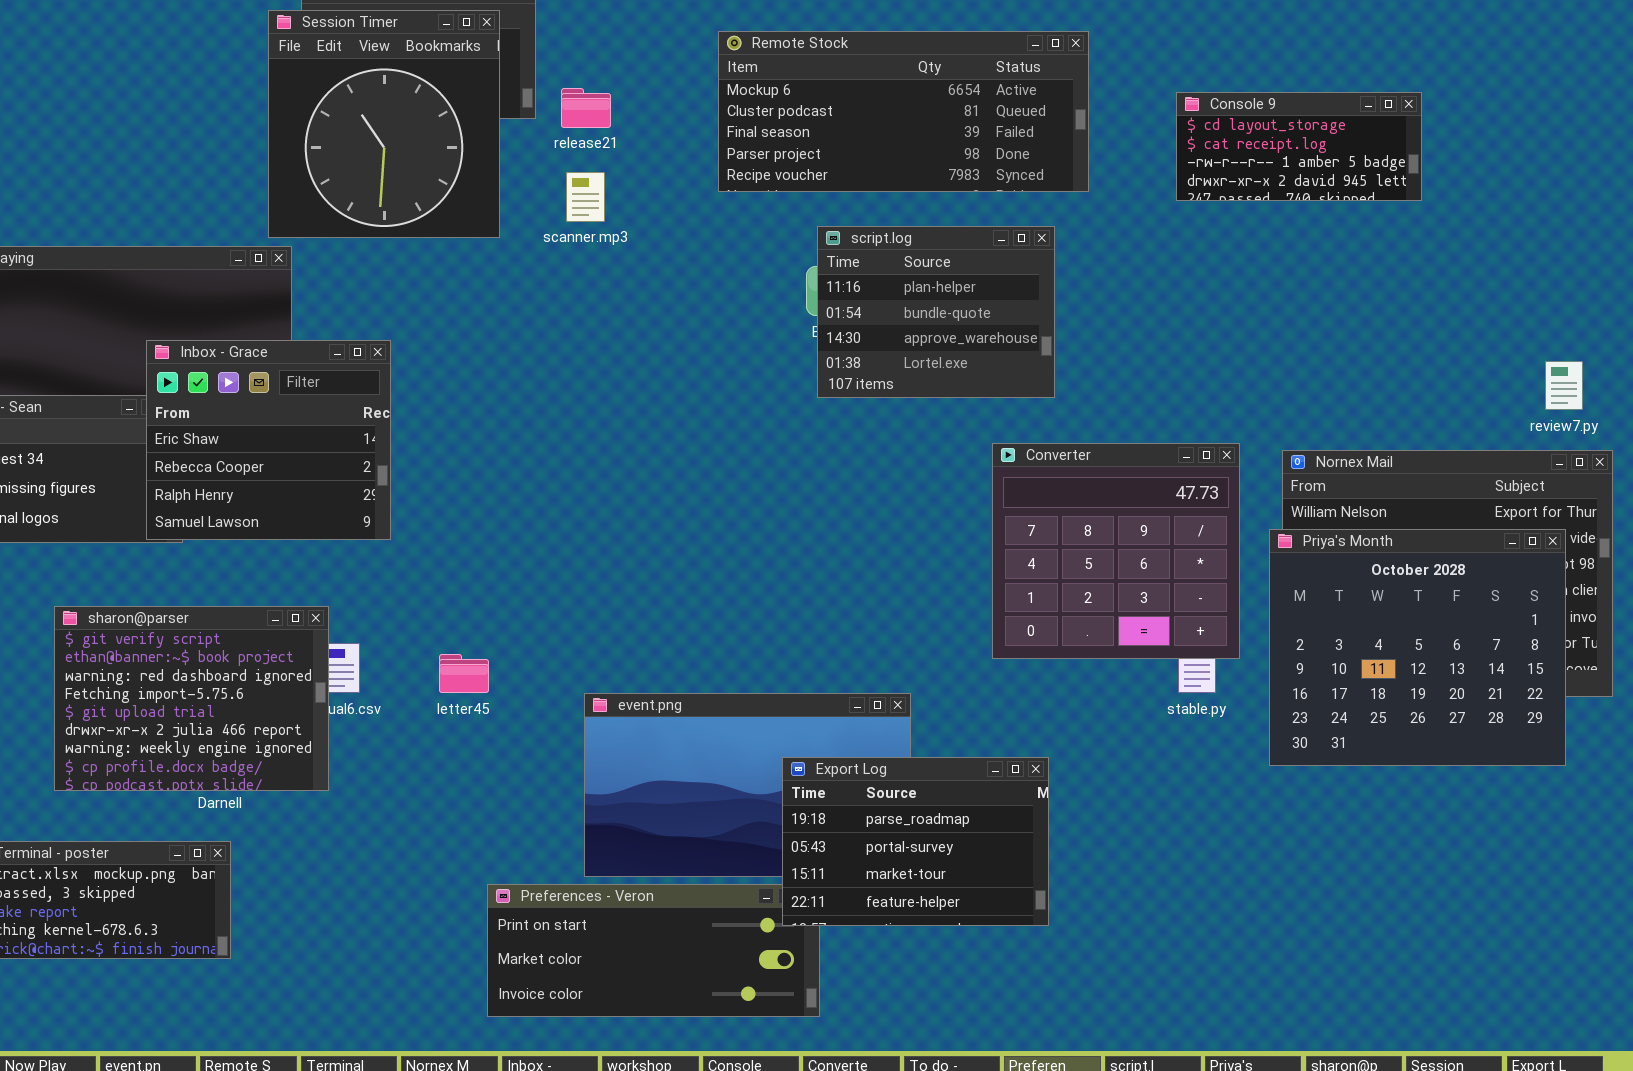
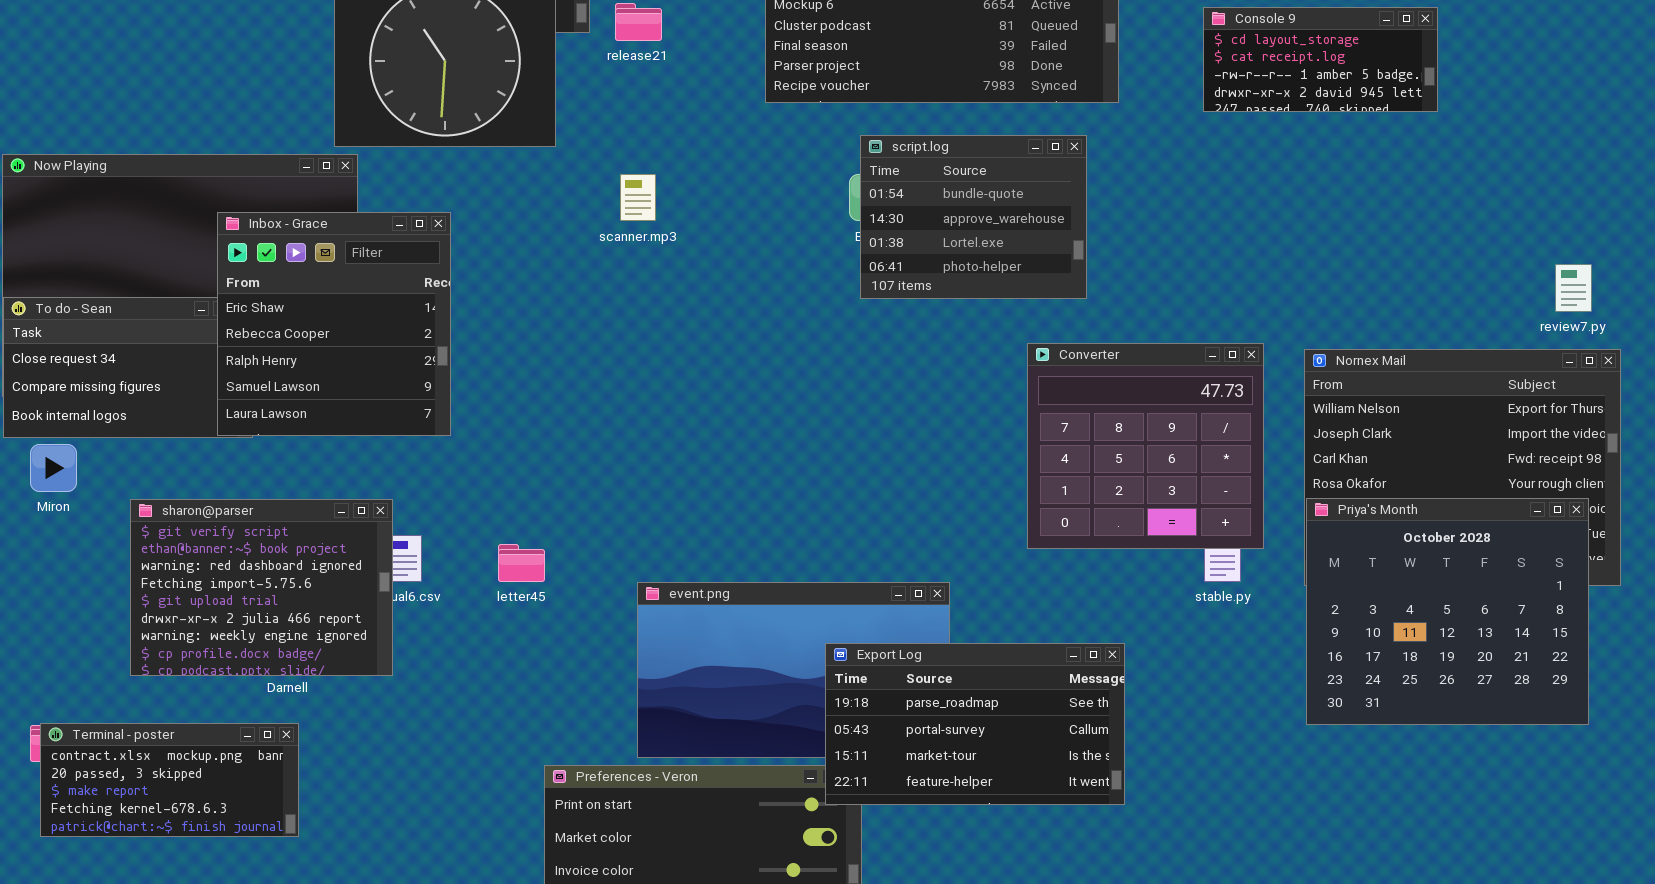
scanner.mp3: [566,172,605,222] -> [620,174,656,221], moved
script.log: [817,226,1055,398] -> [860,135,1087,299], scrolled down 1 row
Inbox - Grace: [146,340,391,540] -> [217,212,451,436], resized
Priya's Month: [1269,529,1566,766] -> [1306,498,1589,725], moved
Export Log: [782,757,1049,926] -> [825,643,1125,805], resized

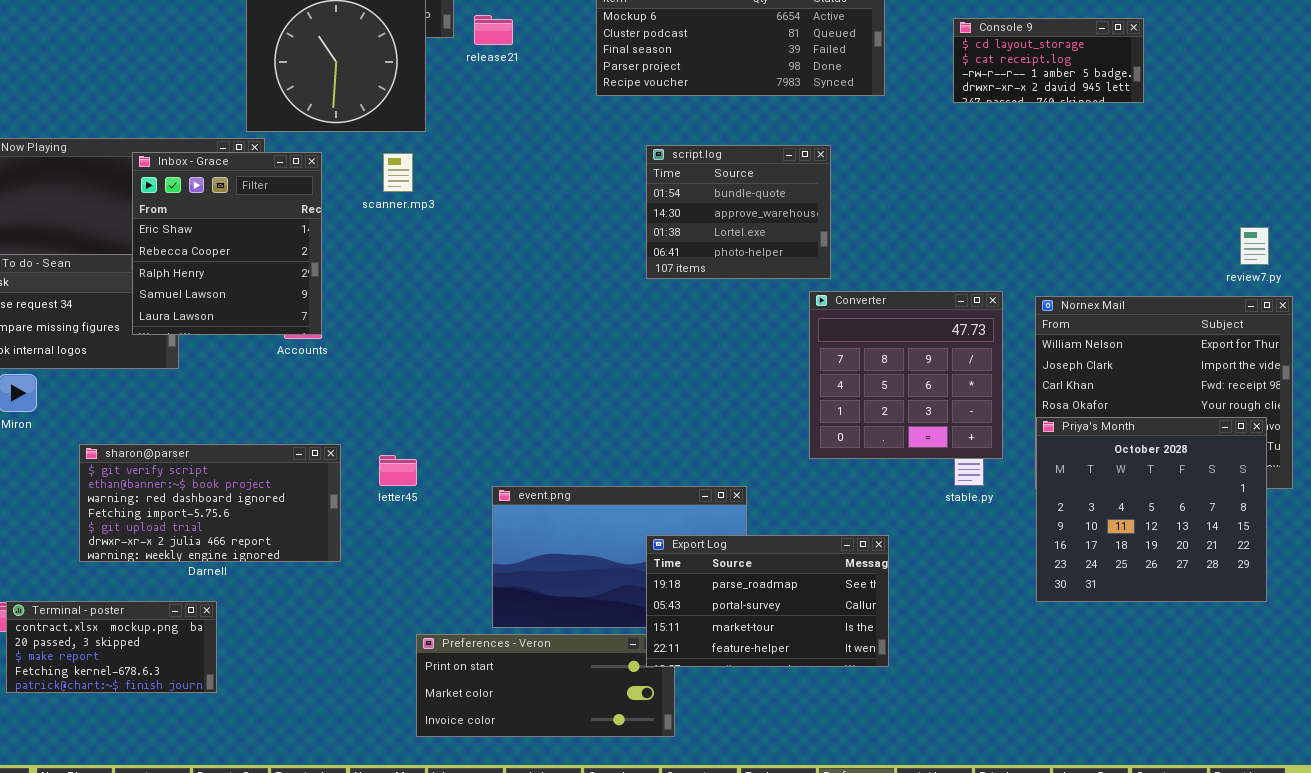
script.log: [860,135,1087,299] -> [646,145,831,279], moved
scanner.mp3: [620,174,656,221] -> [383,153,413,192], moved
Inbox - Grace: [217,212,451,436] -> [132,152,322,335], moved
sharon@parser: [130,499,393,676] -> [79,444,341,562], resized

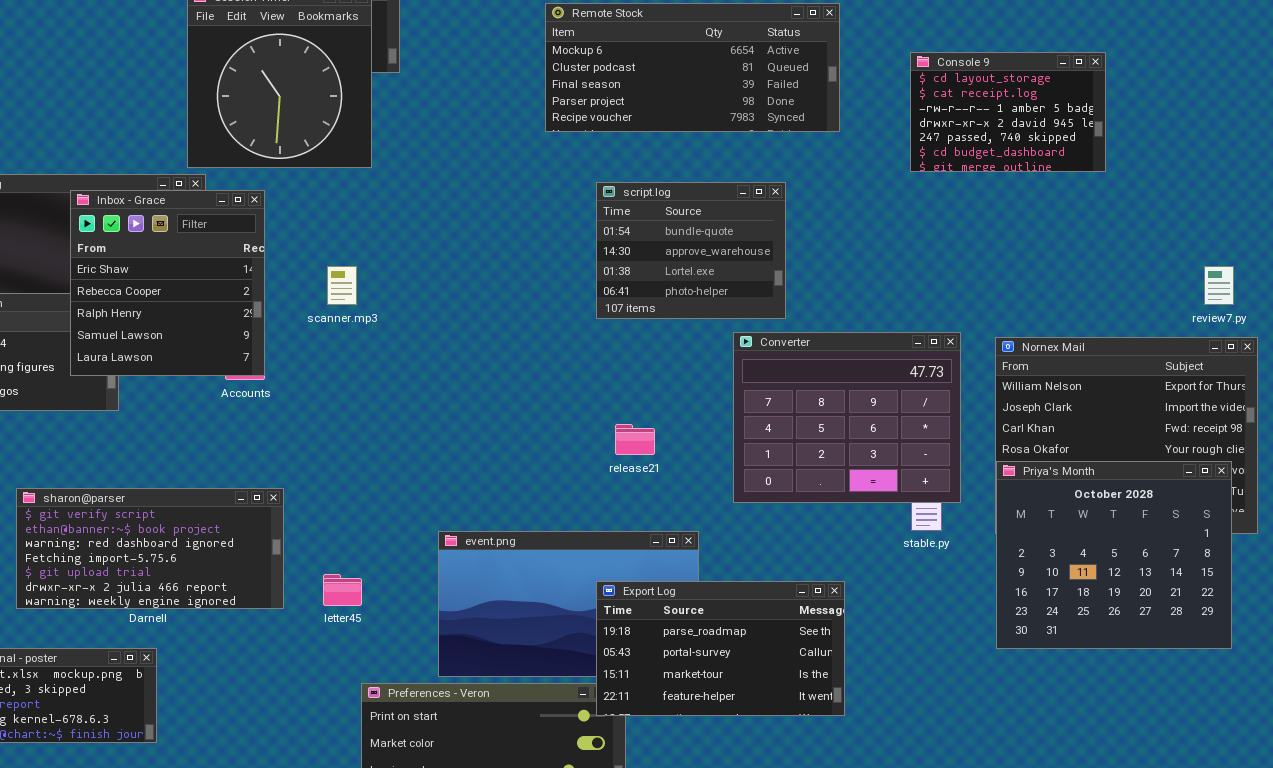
release21: [474,15,513,45] -> [615,424,655,455], moved
Console 9: [953,18,1144,103] -> [910,52,1106,172], resized
scanner.mp3: [383,153,413,192] -> [327,266,357,305], moved
Converter: [809,291,1003,459] -> [733,332,961,503], resized
letter45: [379,455,417,486] -> [323,574,362,606], moved

